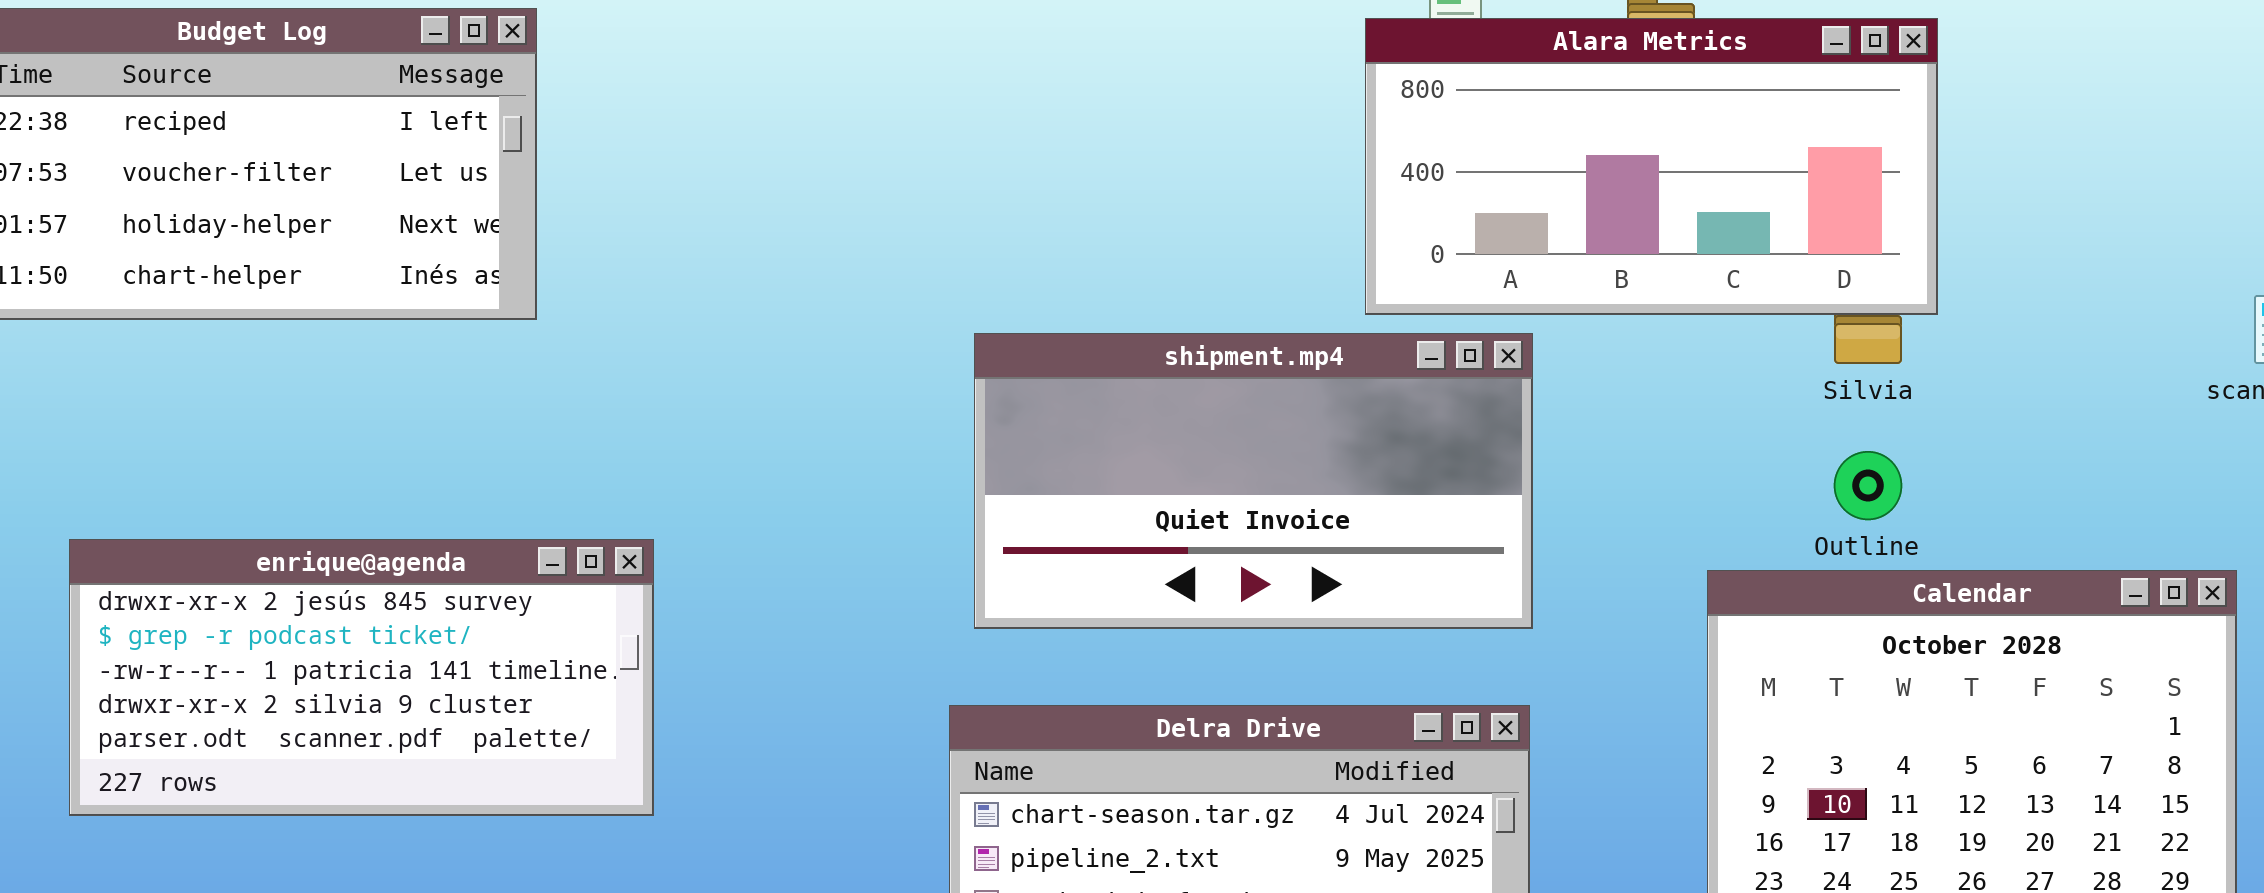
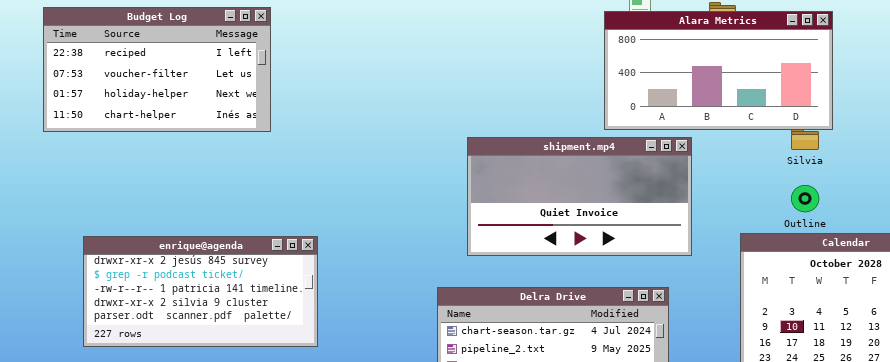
shipment.mp4: [974,333,1533,629] -> [467,137,692,256], moved
enrique@agenda: [69,539,654,816] -> [83,236,318,347], moved

